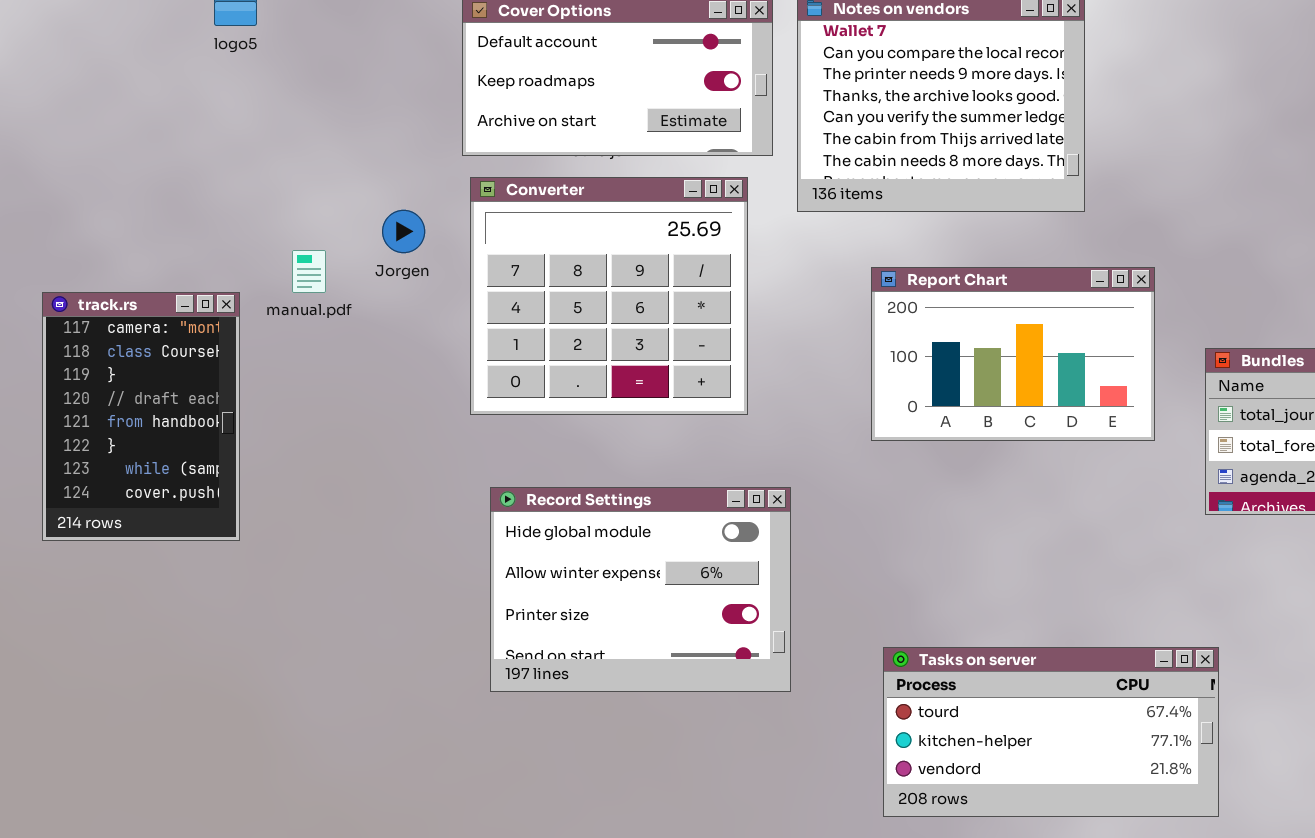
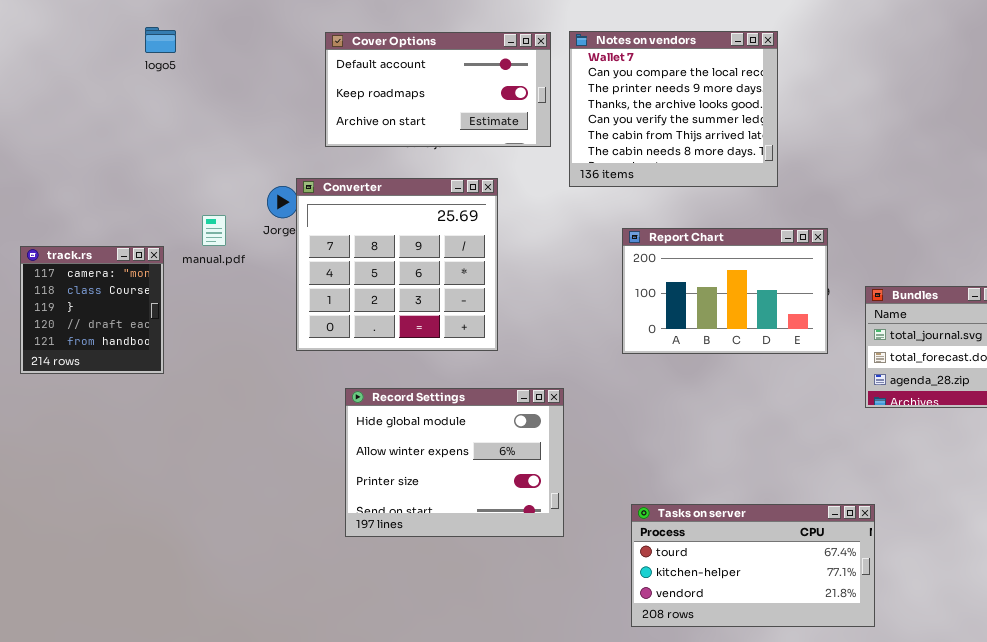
Converter: [470,177,748,415] -> [296,178,498,351], moved
track.rs: [42,292,240,541] -> [20,246,164,374], resized

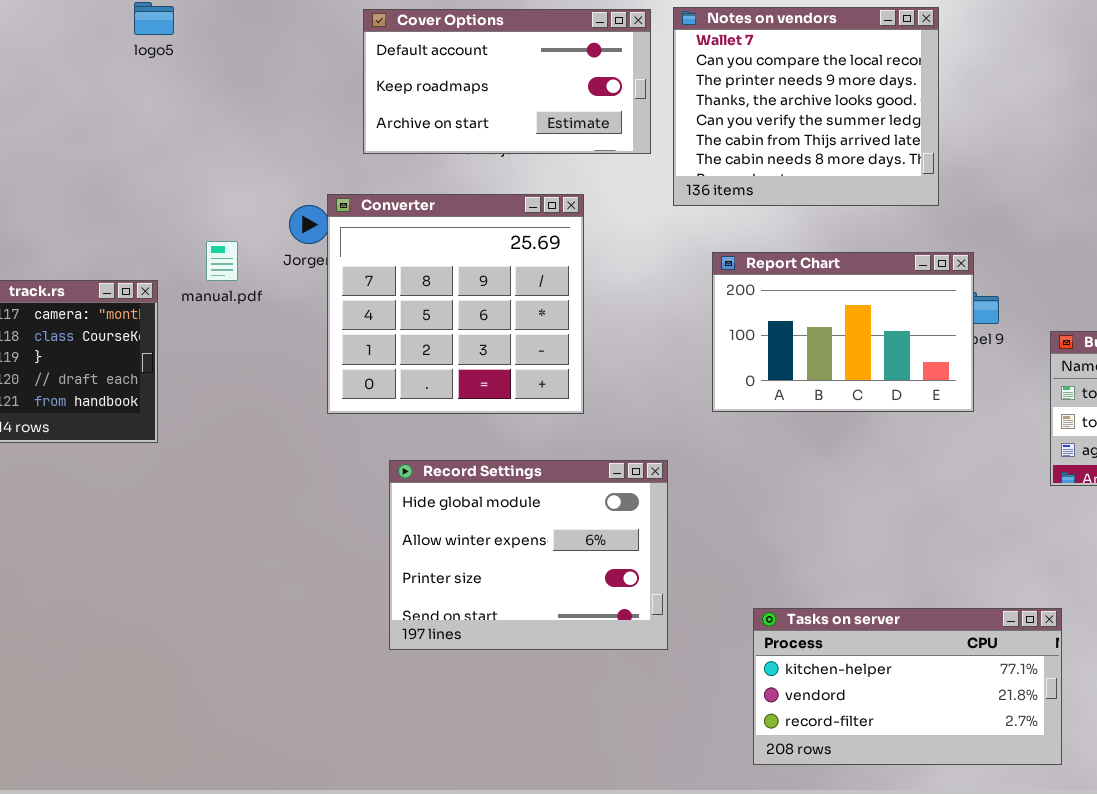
Report Chart: [622,228,828,354] -> [712,252,974,412], moved
Tasks on server: [631,504,875,627] -> [753,608,1062,765], scrolled down 1 row

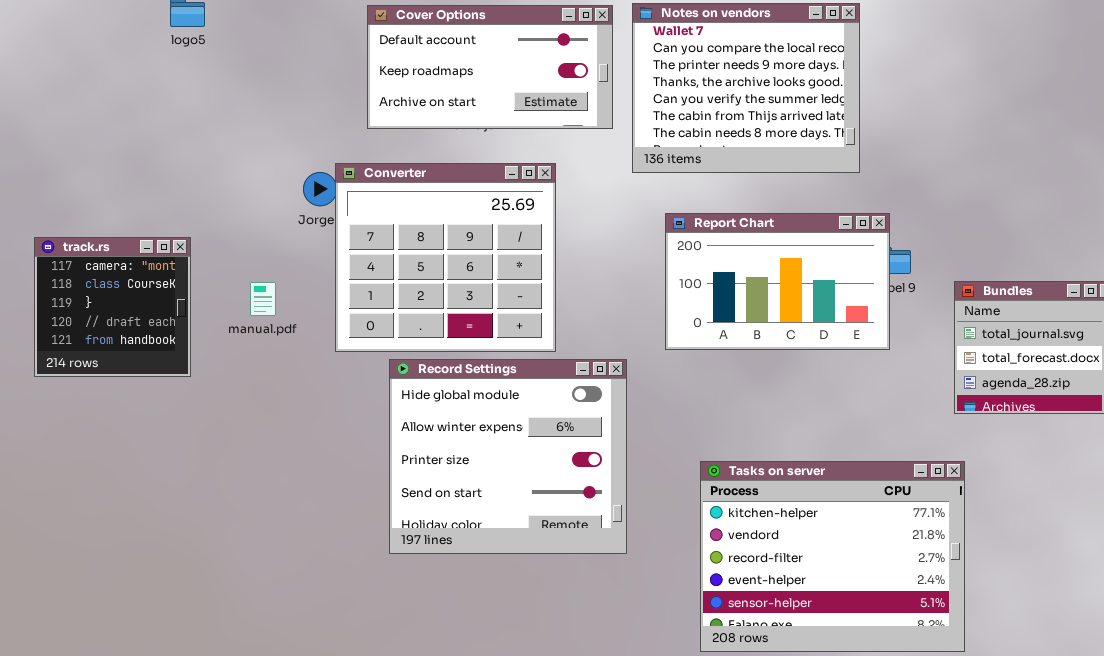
manual.pdf: [206,241,238,281] -> [250,282,276,316], moved
Record Settings: [389,460,668,650] -> [389,359,627,554], resized
Tasks on server: [753,608,1062,765] -> [700,461,965,652], resized

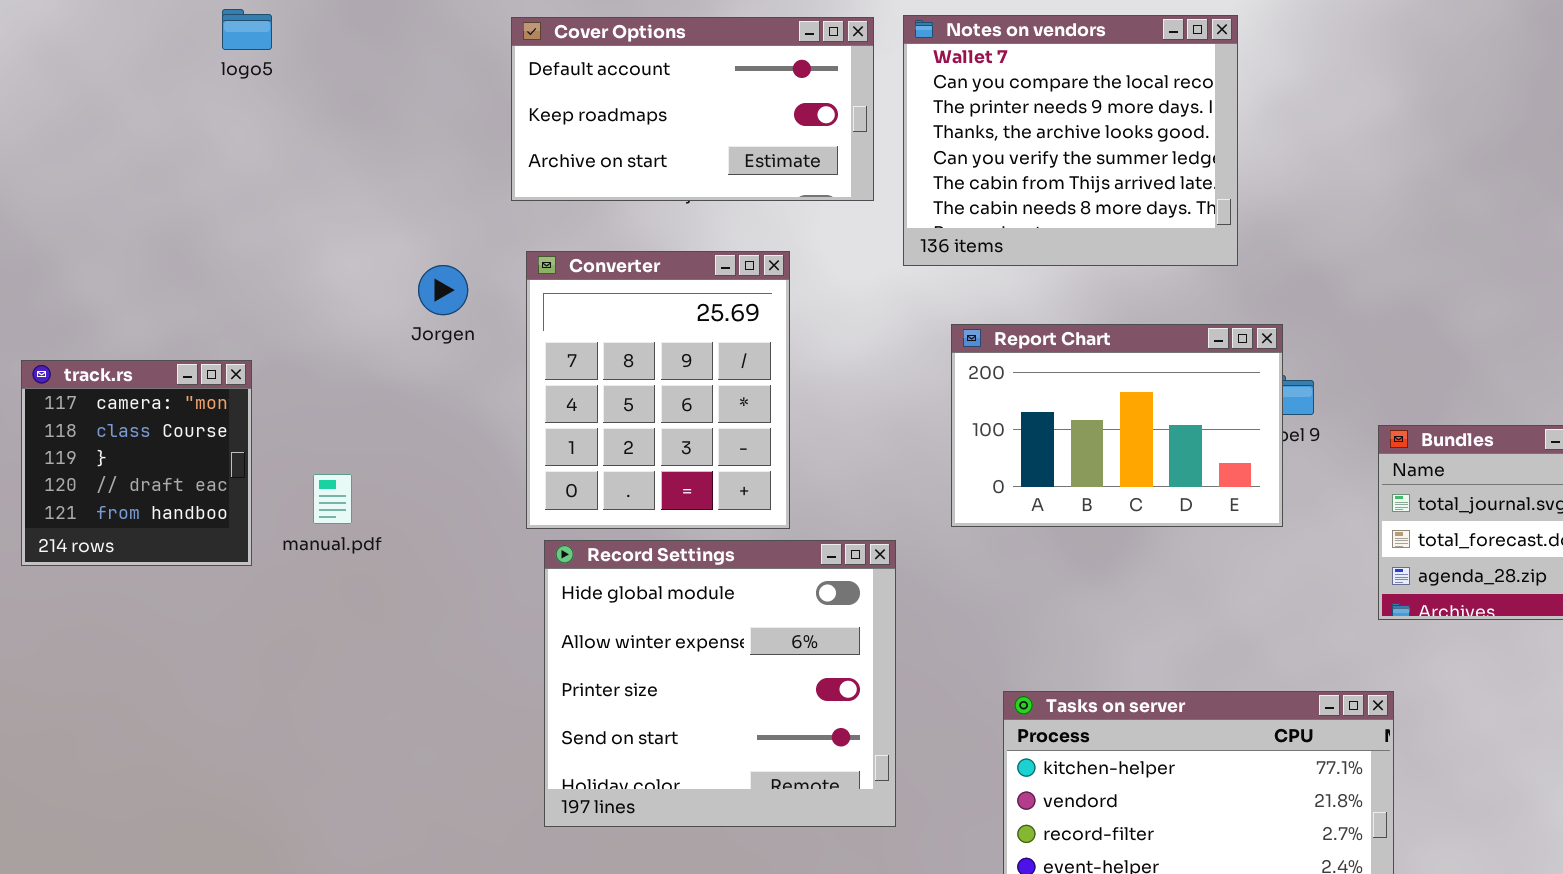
Converter: [335,163,556,352] -> [526,251,790,529], resized
manual.pdf: [250,282,276,316] -> [313,474,352,524], moved

